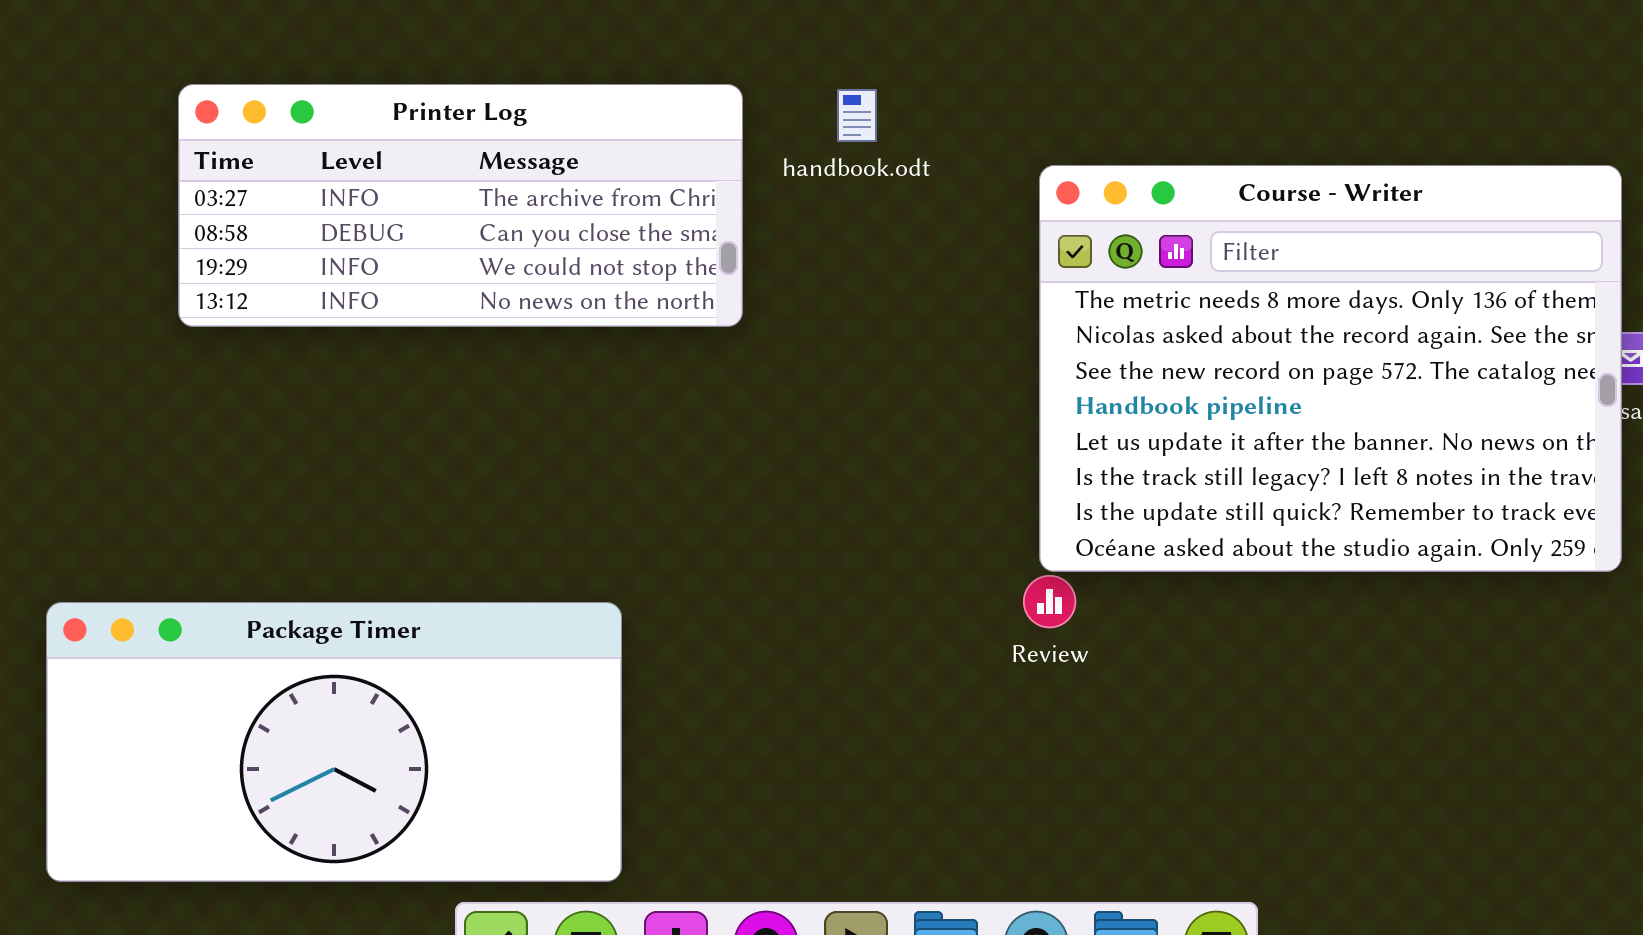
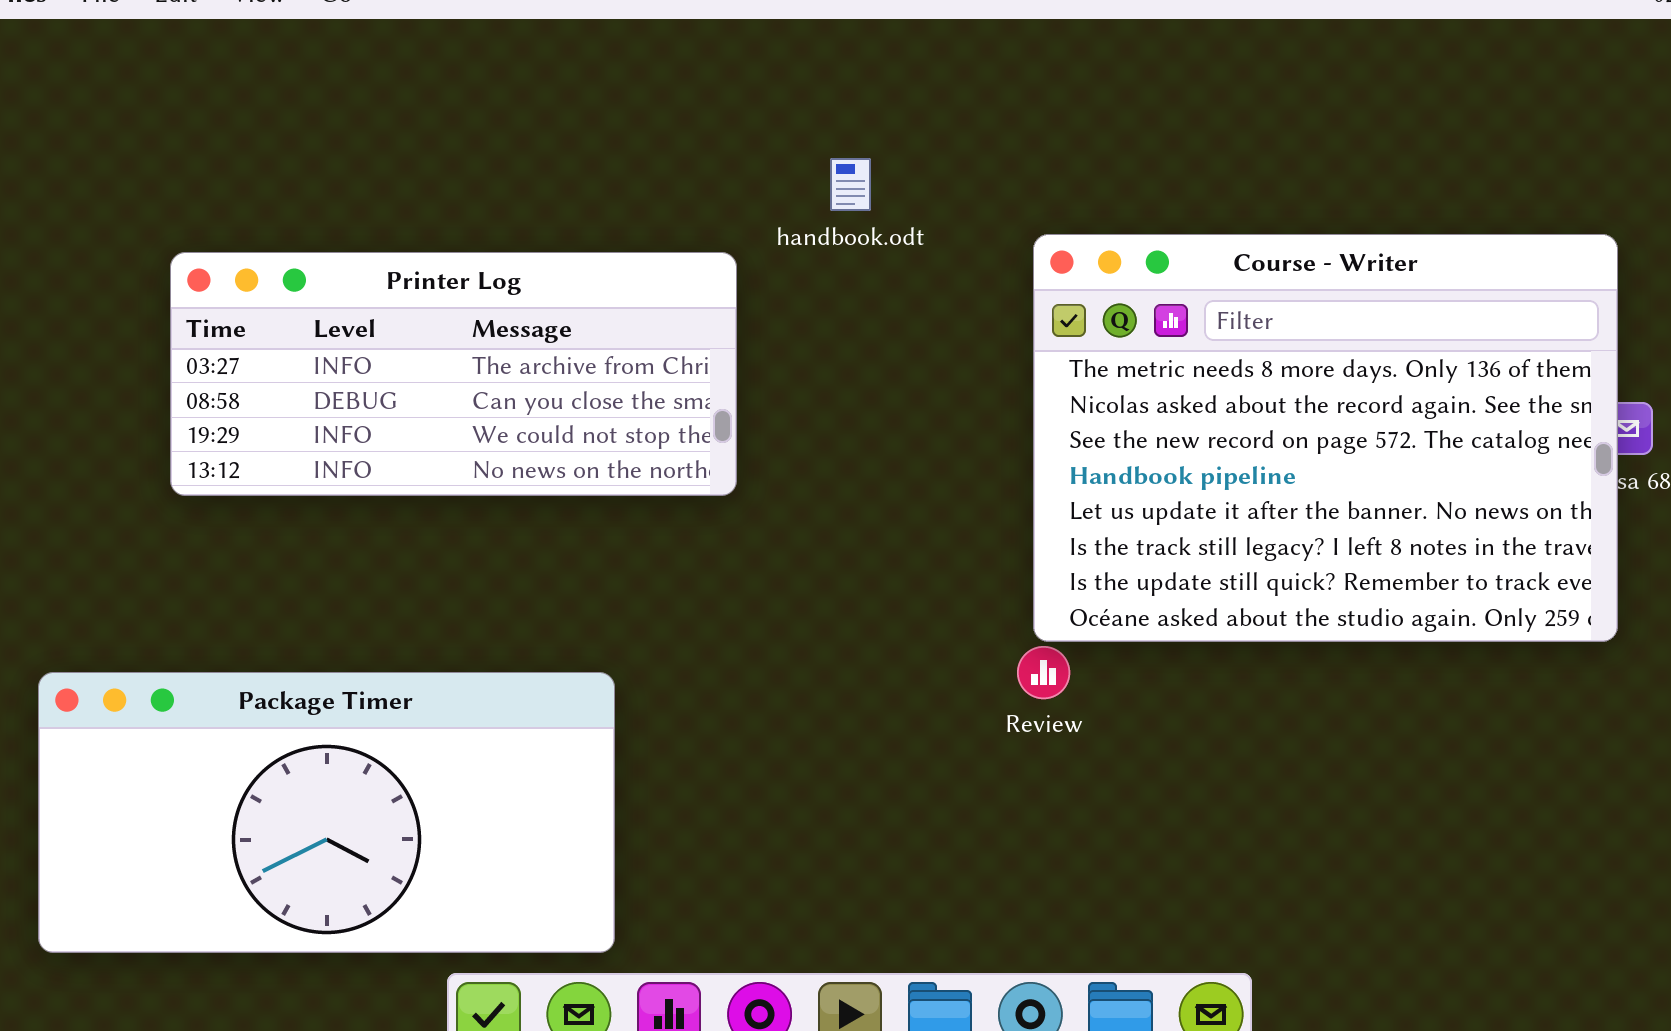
Printer Log: [178,84,743,327] -> [170,252,737,496], moved

